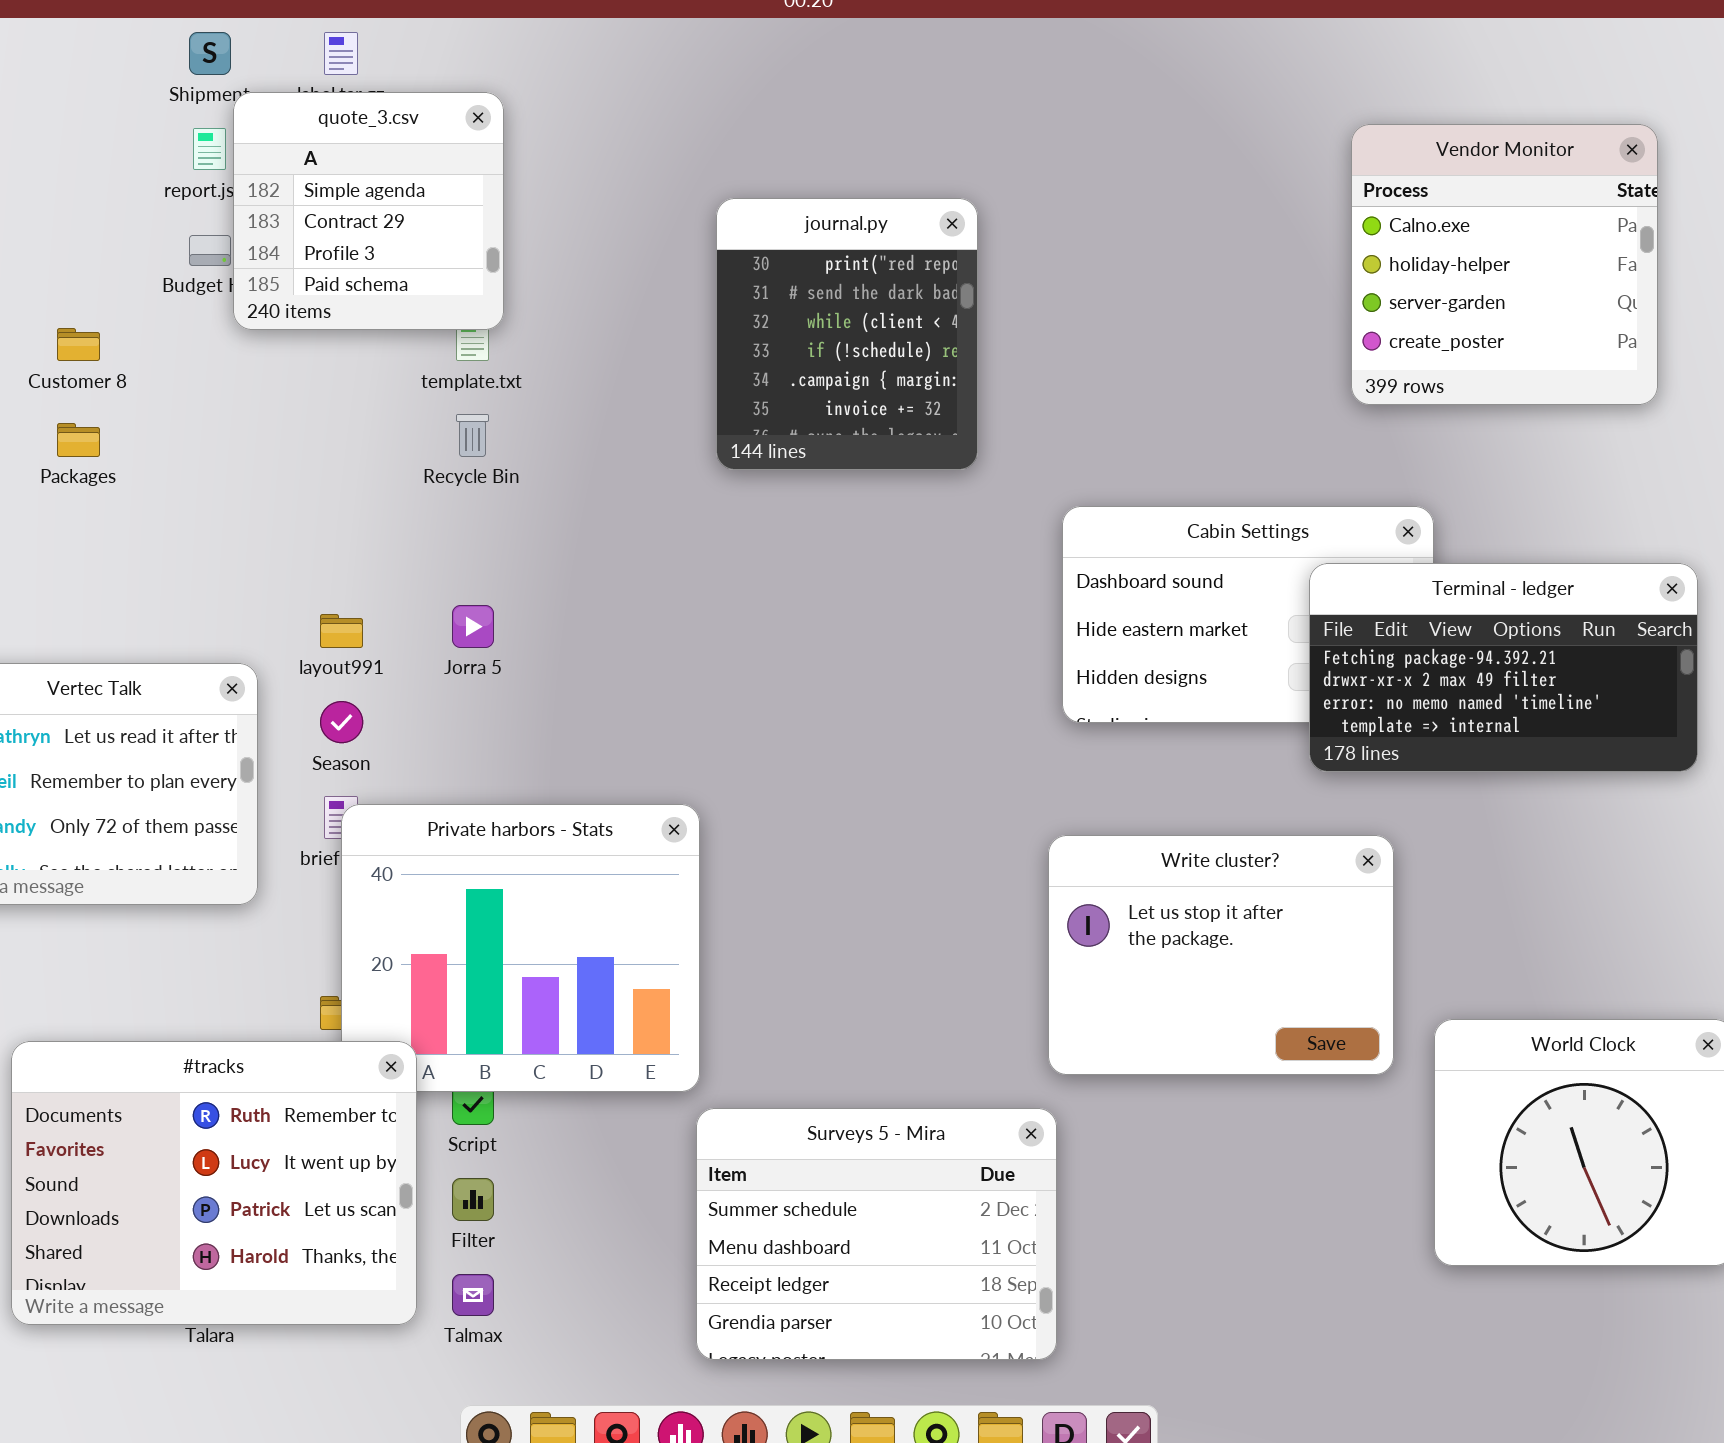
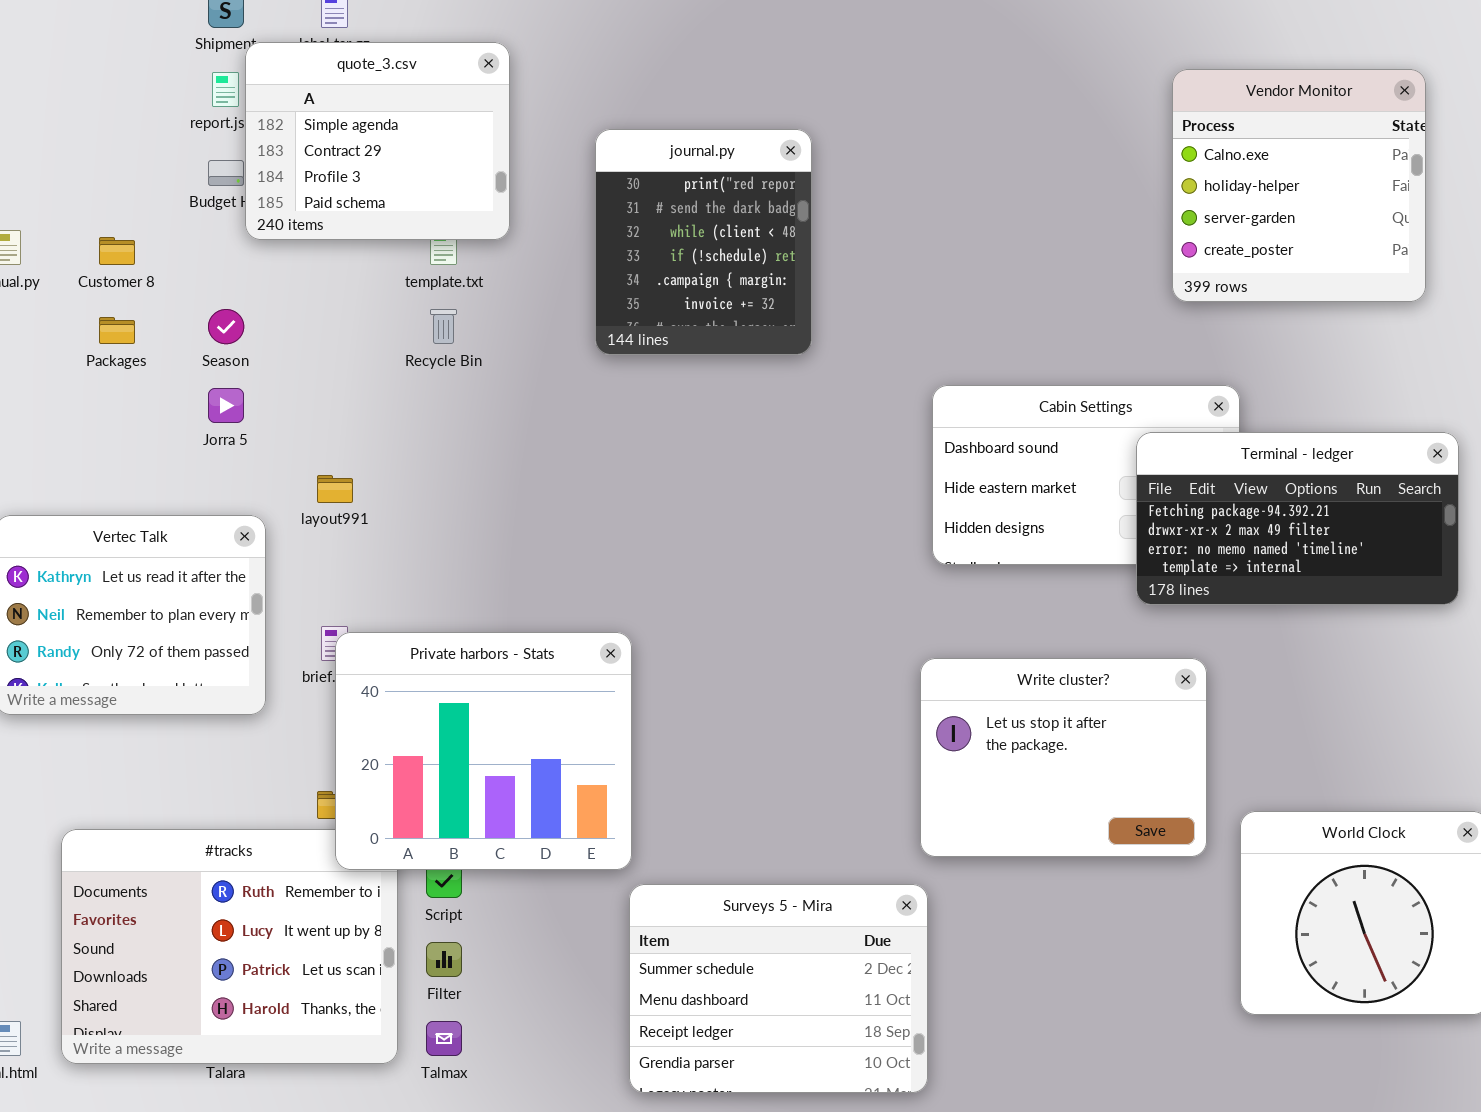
quote_3.csv: [233,92,504,330] -> [245,42,510,240], resized
journal.py: [716,198,978,470] -> [595,129,812,355], moved
Jorra 5: [452,605,494,648] -> [208,388,244,423], moved
Season: [320,701,363,743] -> [208,309,244,344], moved
Private harbors - Stats: [341,804,700,1092] -> [335,632,632,870], raised

